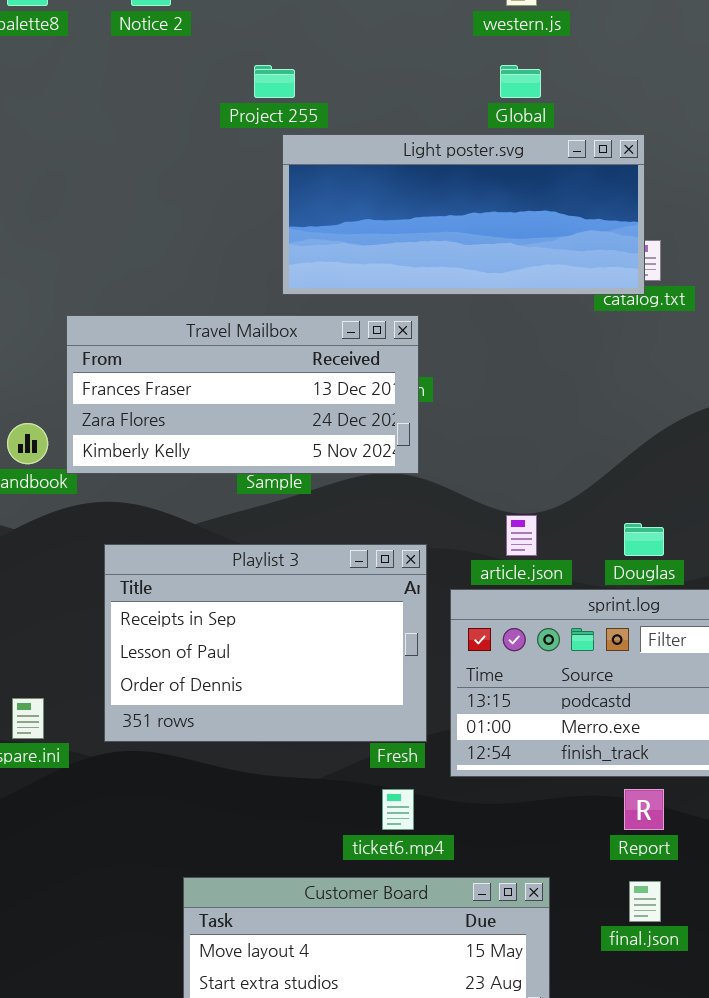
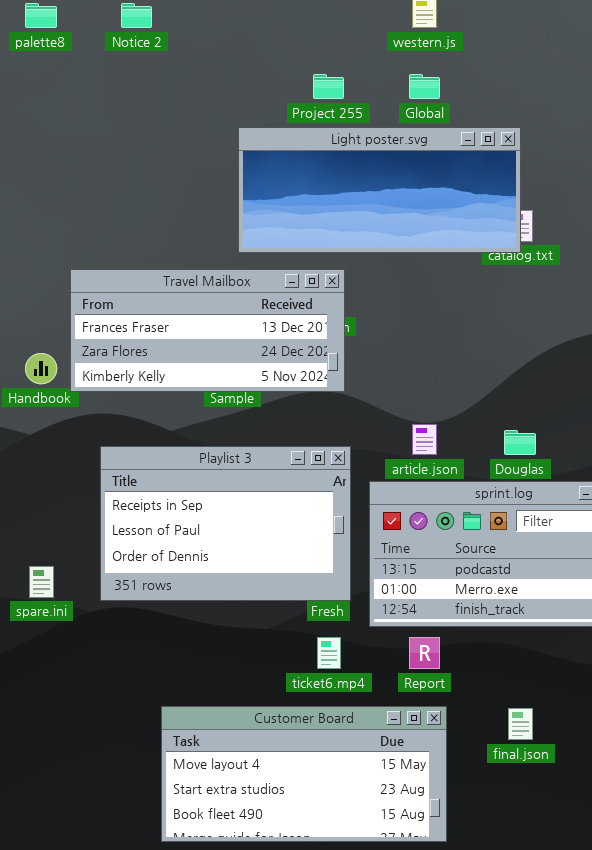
Project 255: [254,65,295,98] -> [313,74,344,99], moved
Report: [624,789,664,830] -> [409,637,440,669], moved

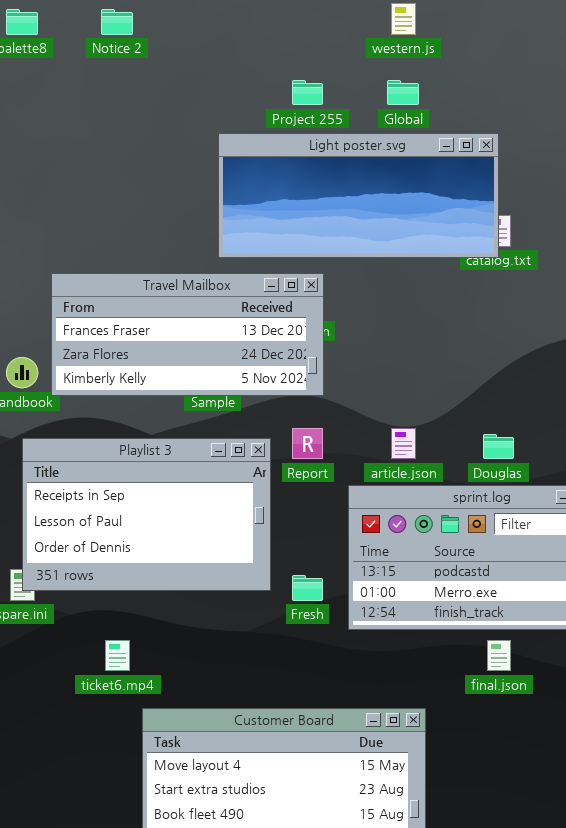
Playlist 3: [100,446,351,601] -> [22,438,271,591], moved
ticket6.mp4: [317,637,341,669] -> [105,640,130,671], moved
Report: [409,637,440,669] -> [292,428,323,459], moved
final.json: [508,708,533,740] -> [487,640,511,671], moved

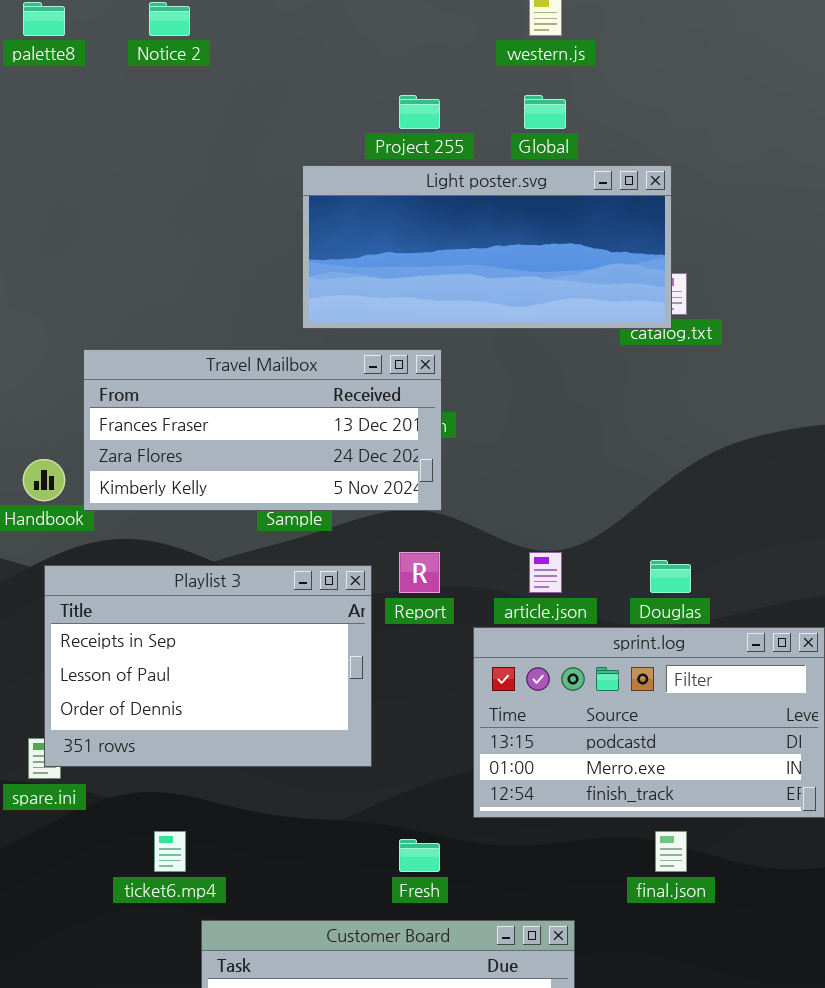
Fresh: [292,575,323,601] -> [399,839,440,872], moved

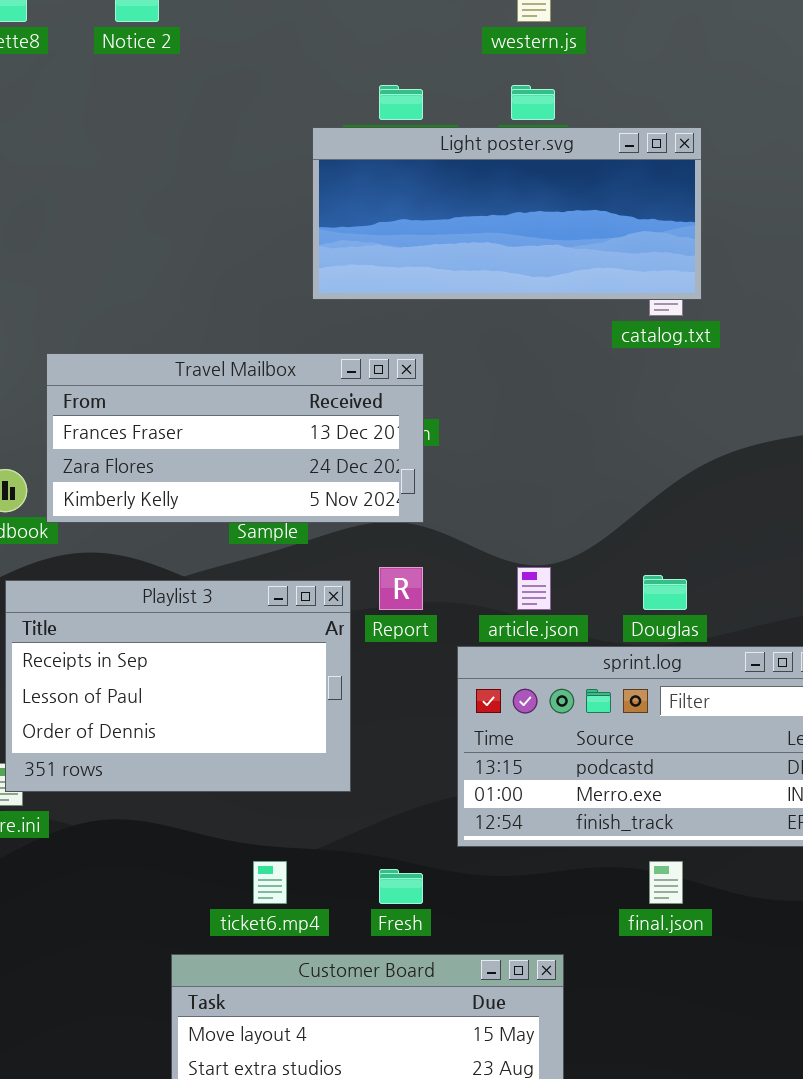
Light poster.svg: [302,165,672,329] -> [312,127,702,300], moved
ticket6.mp4: [154,831,186,872] -> [253,861,287,904], moved

